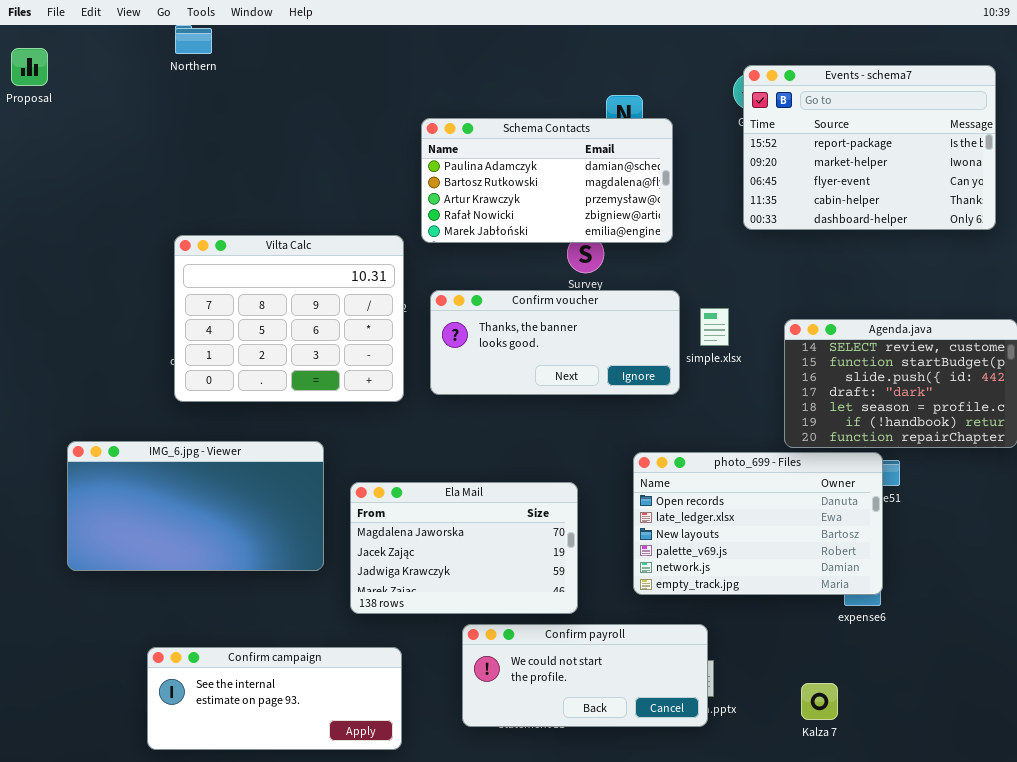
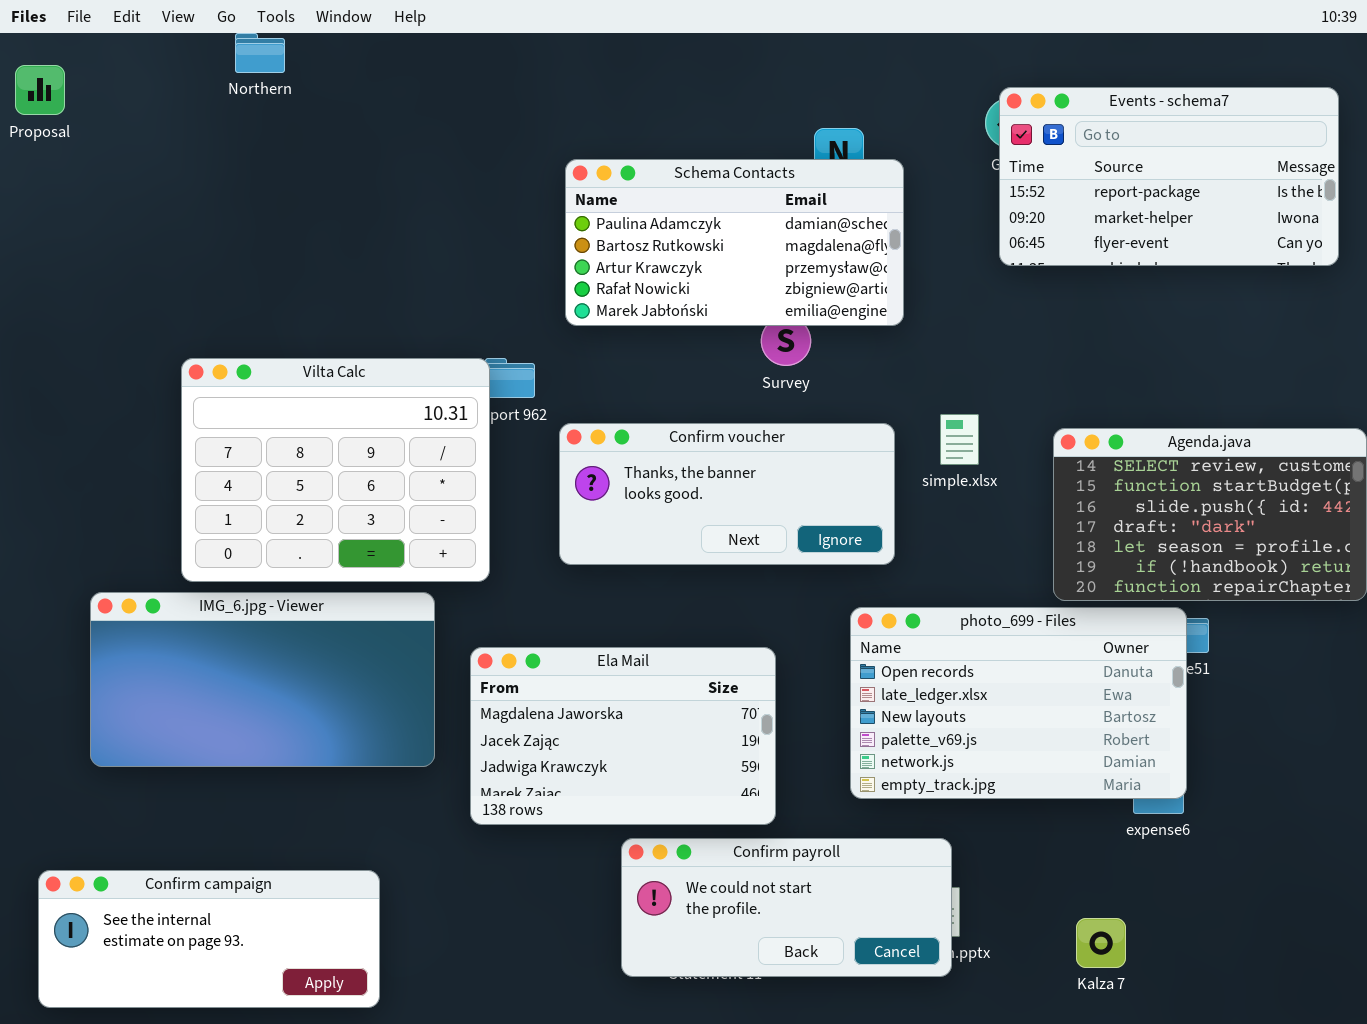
Events - schema7: [743,65,996,230] -> [999,87,1339,266], resized
Vilta Calc: [174,235,404,402] -> [181,358,490,582], moved
Confirm voucher: [430,290,680,395] -> [559,423,895,565], moved
Confirm campaign: [147,647,402,750] -> [38,870,380,1008], moved

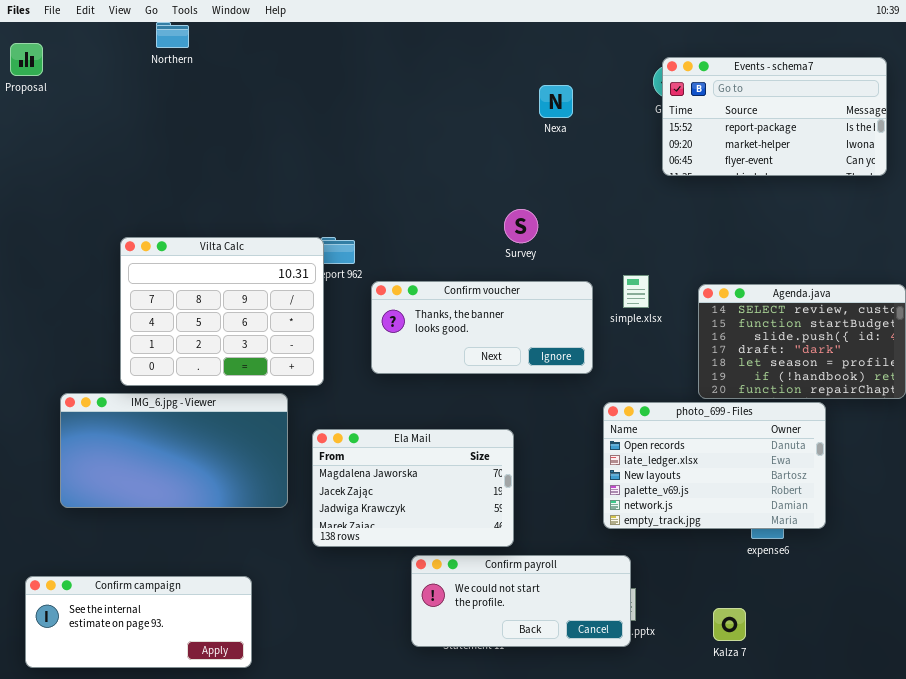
Schema Contacts: [565,159,904,326] -> none, closed
photo_699 - Files: [850,607,1187,799] -> [603,402,826,529], moved

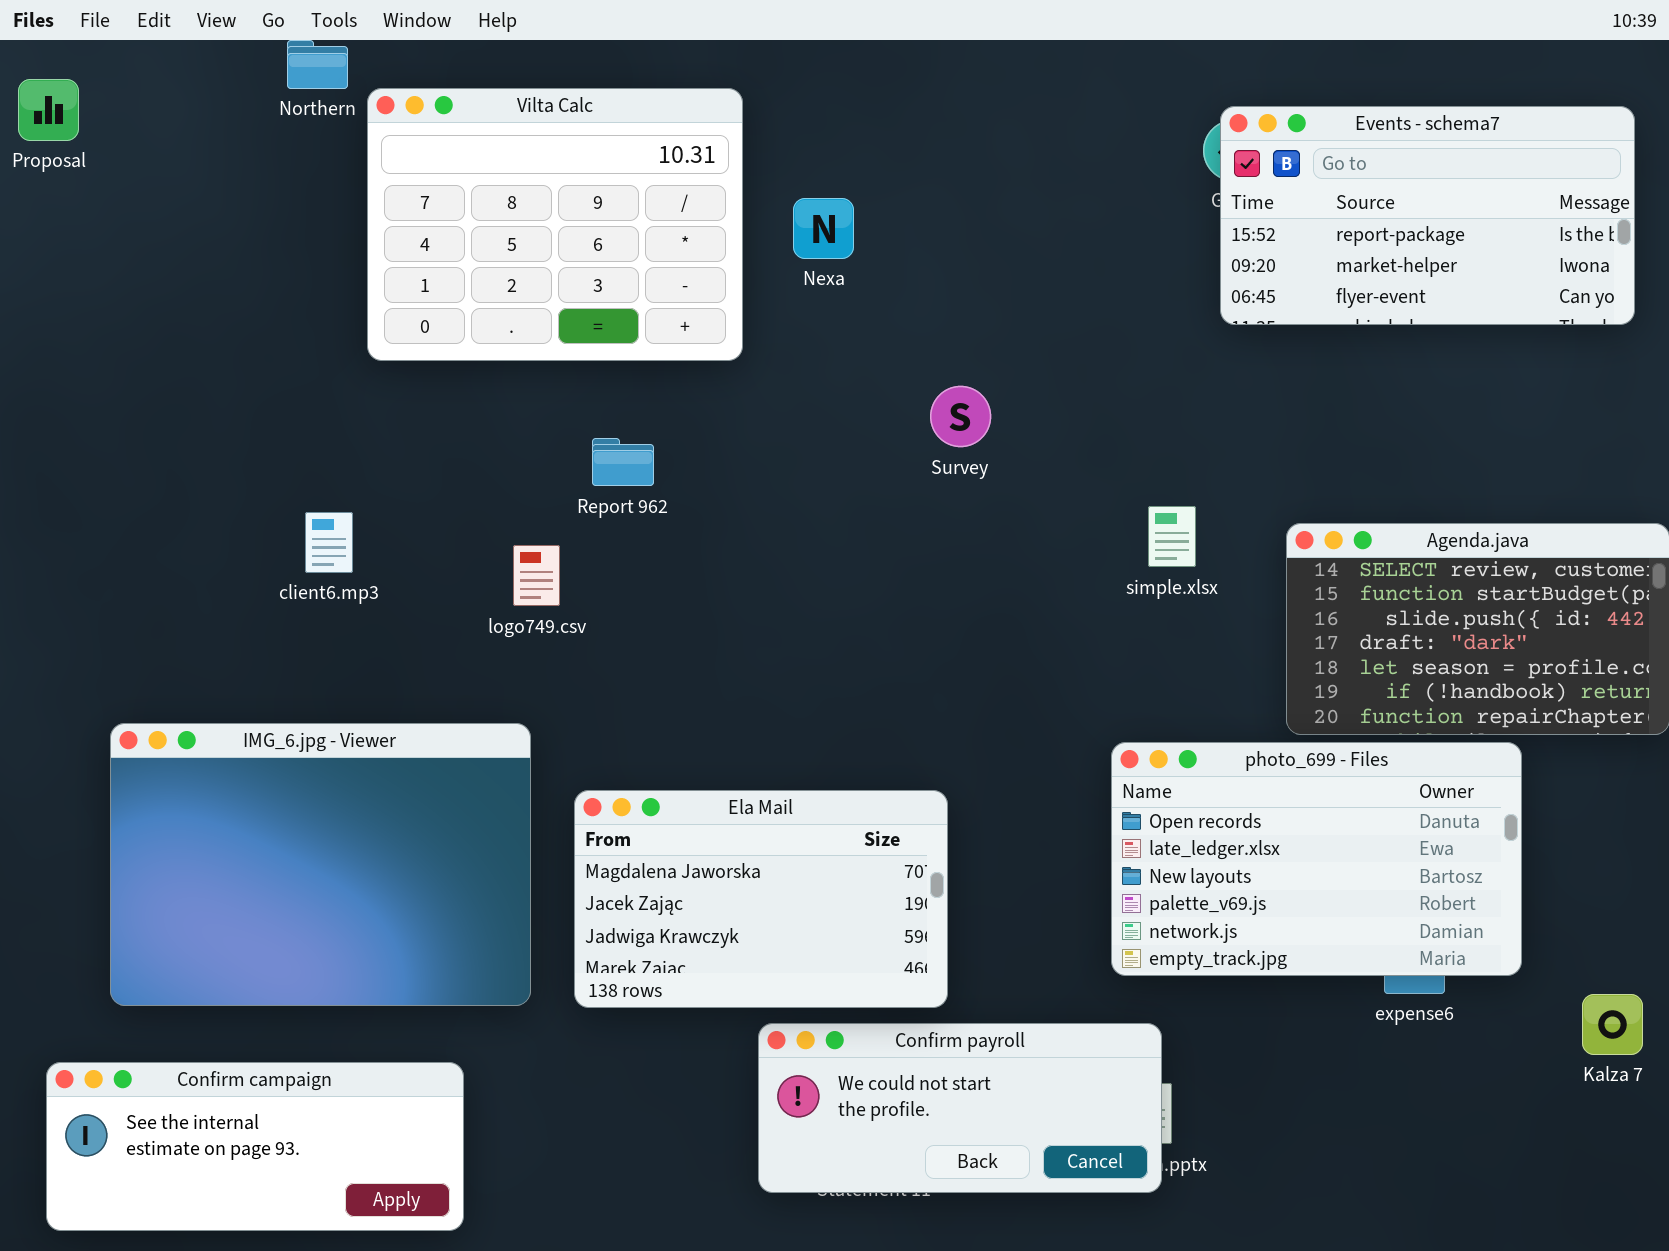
Nexa: [539,85,573,118] -> [793,198,854,259], moved
Vilta Calc: [120,237,324,386] -> [367,88,743,361], moved
Confirm voucher: [371,281,593,374] -> none, closed
IMG_6.jpg - Viewer: [60,393,288,508] -> [110,723,531,1006], resized
Kalza 7: [713,608,746,641] -> [1582,994,1643,1055], moved

